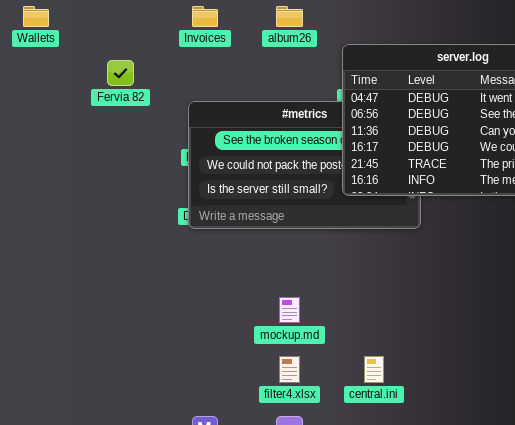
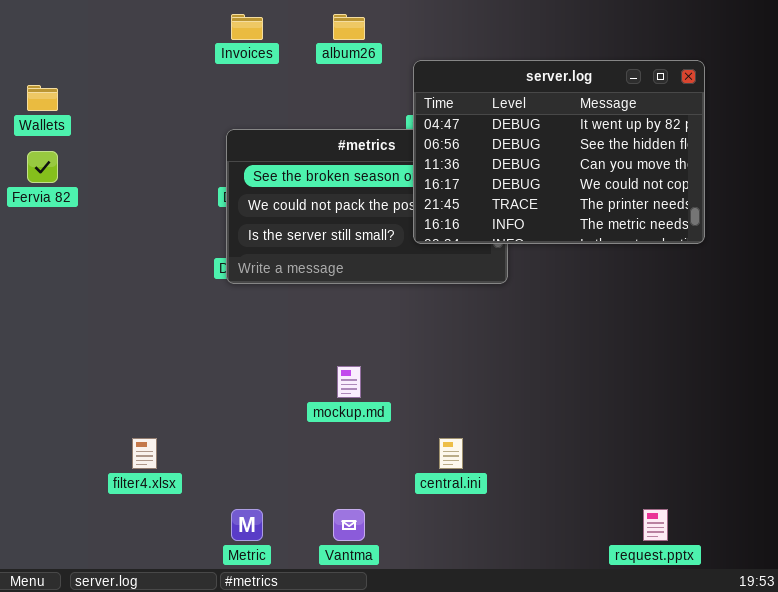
Wallets: [23,6,49,27] -> [27,85,58,111], moved
Fervia 82: [107,60,134,86] -> [27,151,58,183], moved
filter4.xlsx: [279,356,300,383] -> [132,438,157,469], moved

